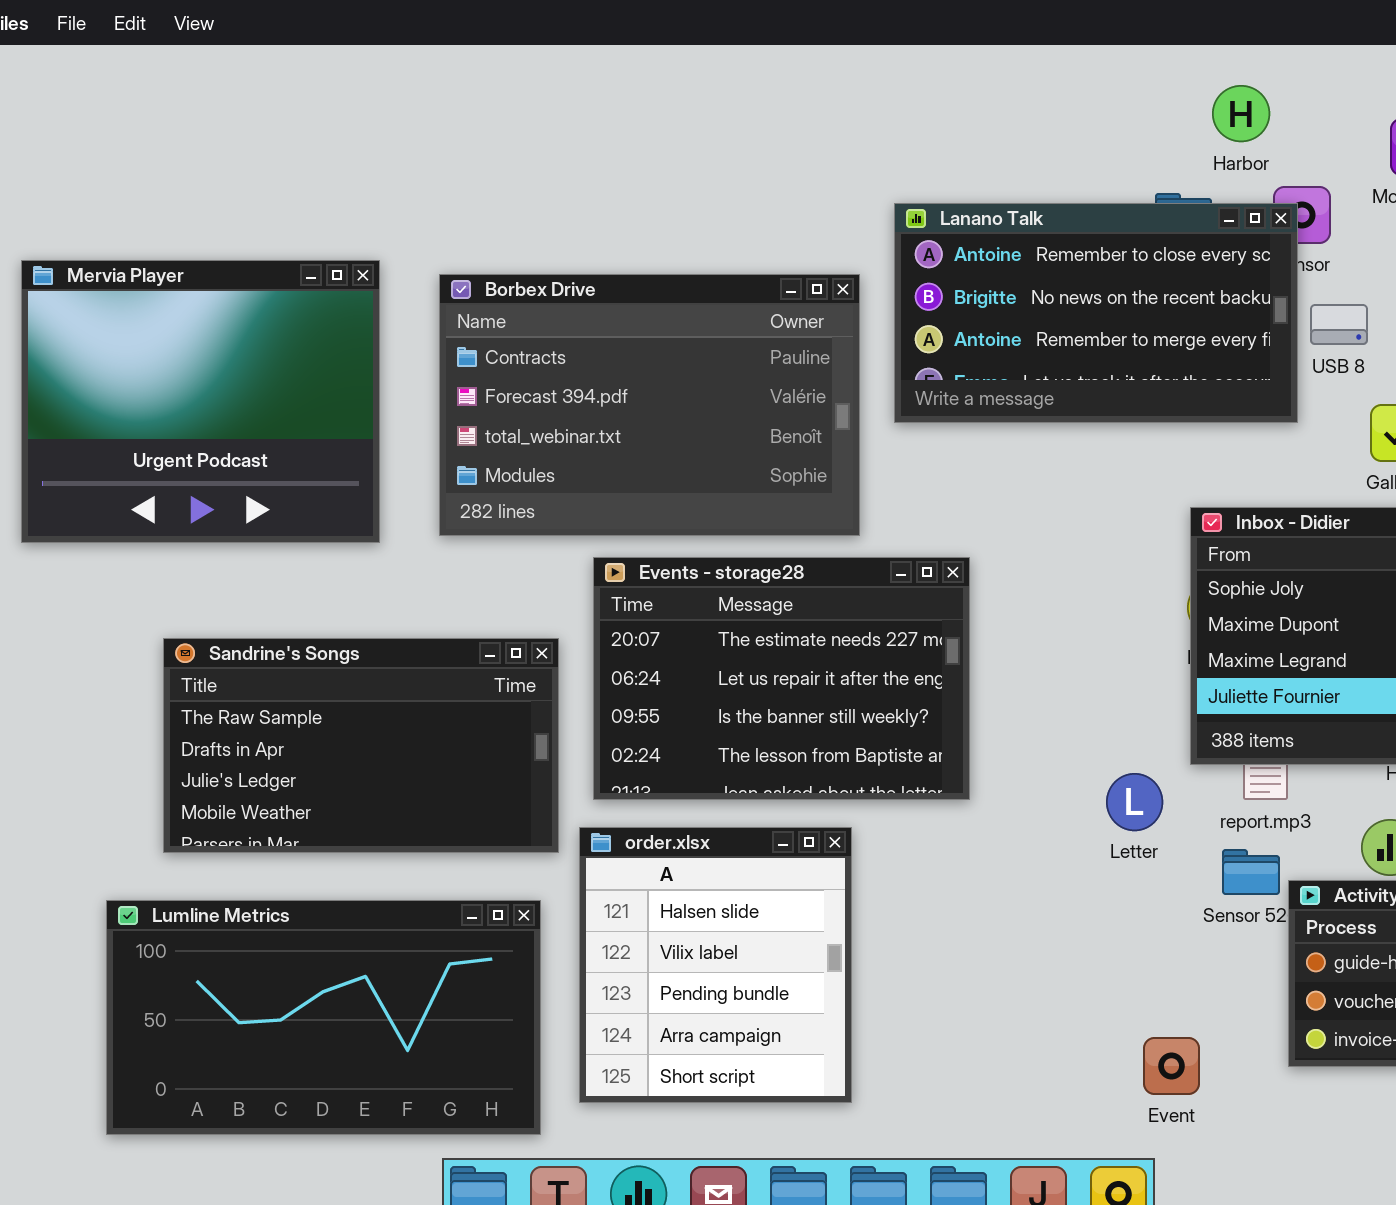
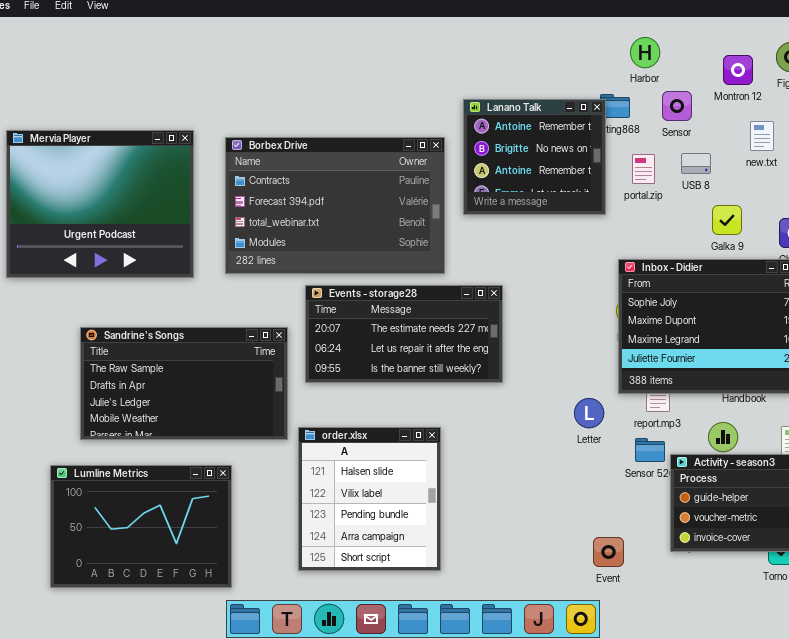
Lanano Talk: [894,203,1298,423] -> [463,99,606,215], resized
Events - storage28: [593,557,970,800] -> [305,285,503,383], resized
Lumline Metrics: [106,900,541,1135] -> [50,465,232,588], resized

